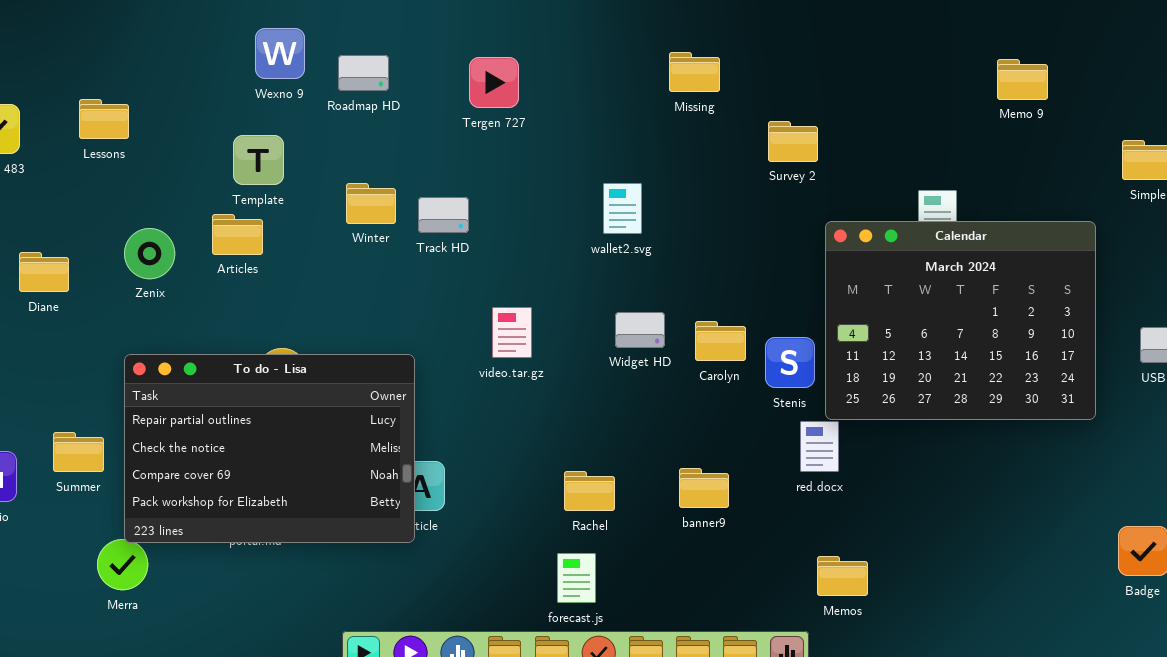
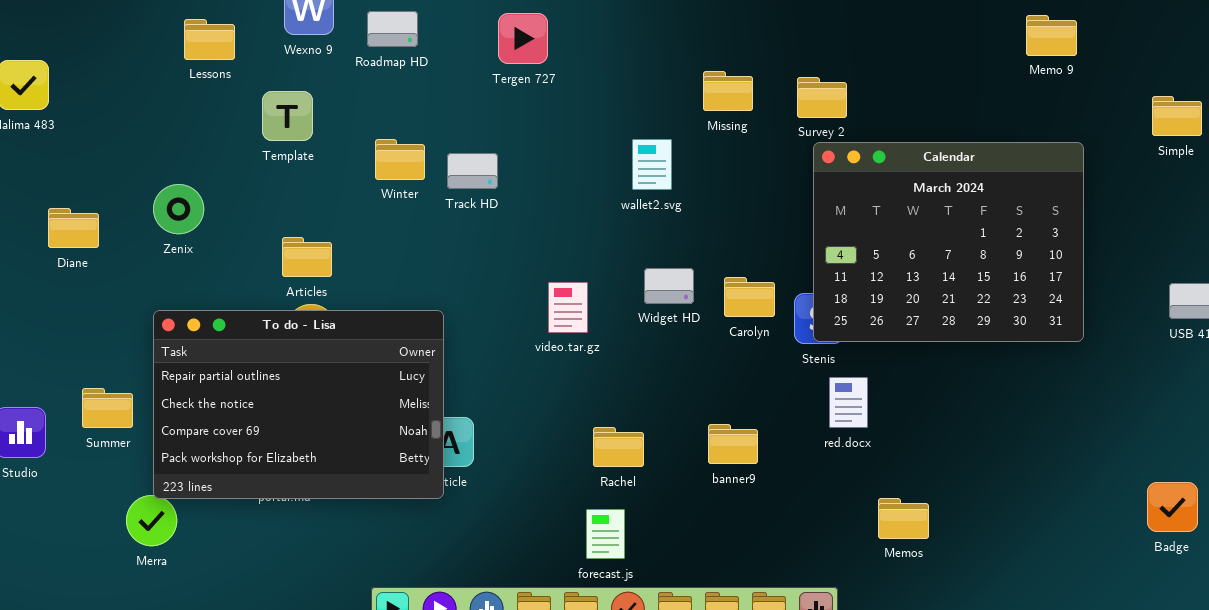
Missing: [669,52,720,92] -> [703,71,753,111], moved
Lessons: [79,99,129,139] -> [184,19,235,60], moved
Articles: [212,214,263,255] -> [282,237,332,277], moved
Calendar: [825,221,1096,420] -> [813,142,1084,342], moved
video.tar.gz: [492,307,532,358] -> [548,282,588,333], moved
Memos: [817,556,868,596] -> [878,498,929,539], moved

